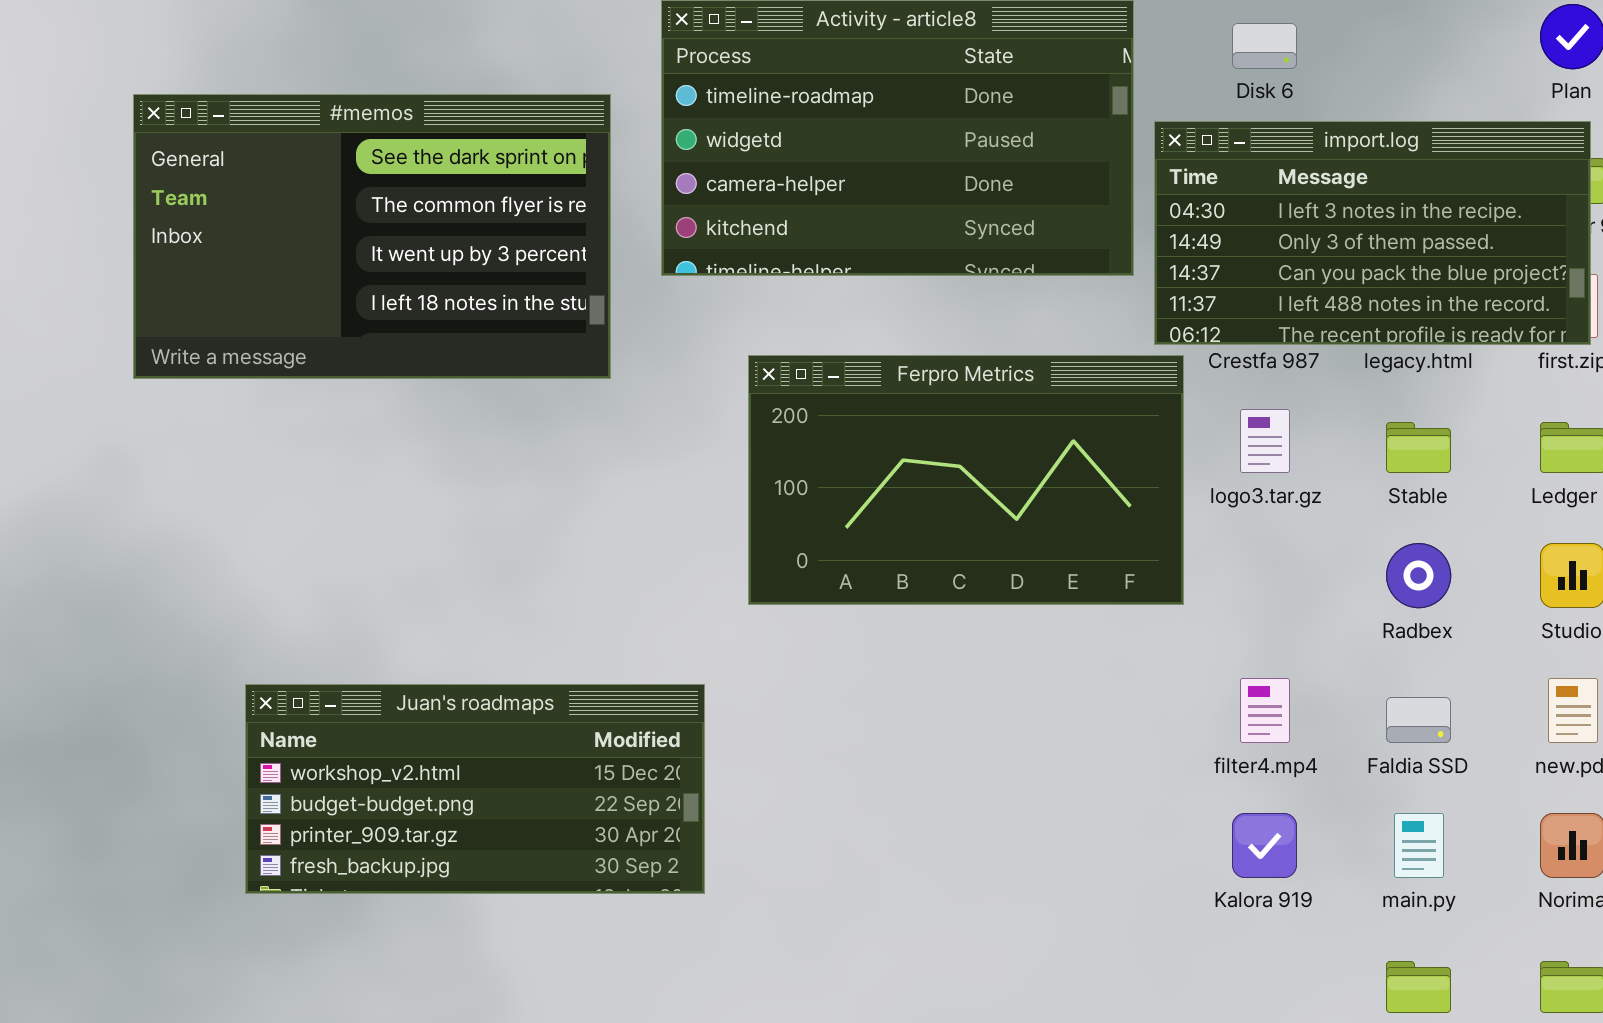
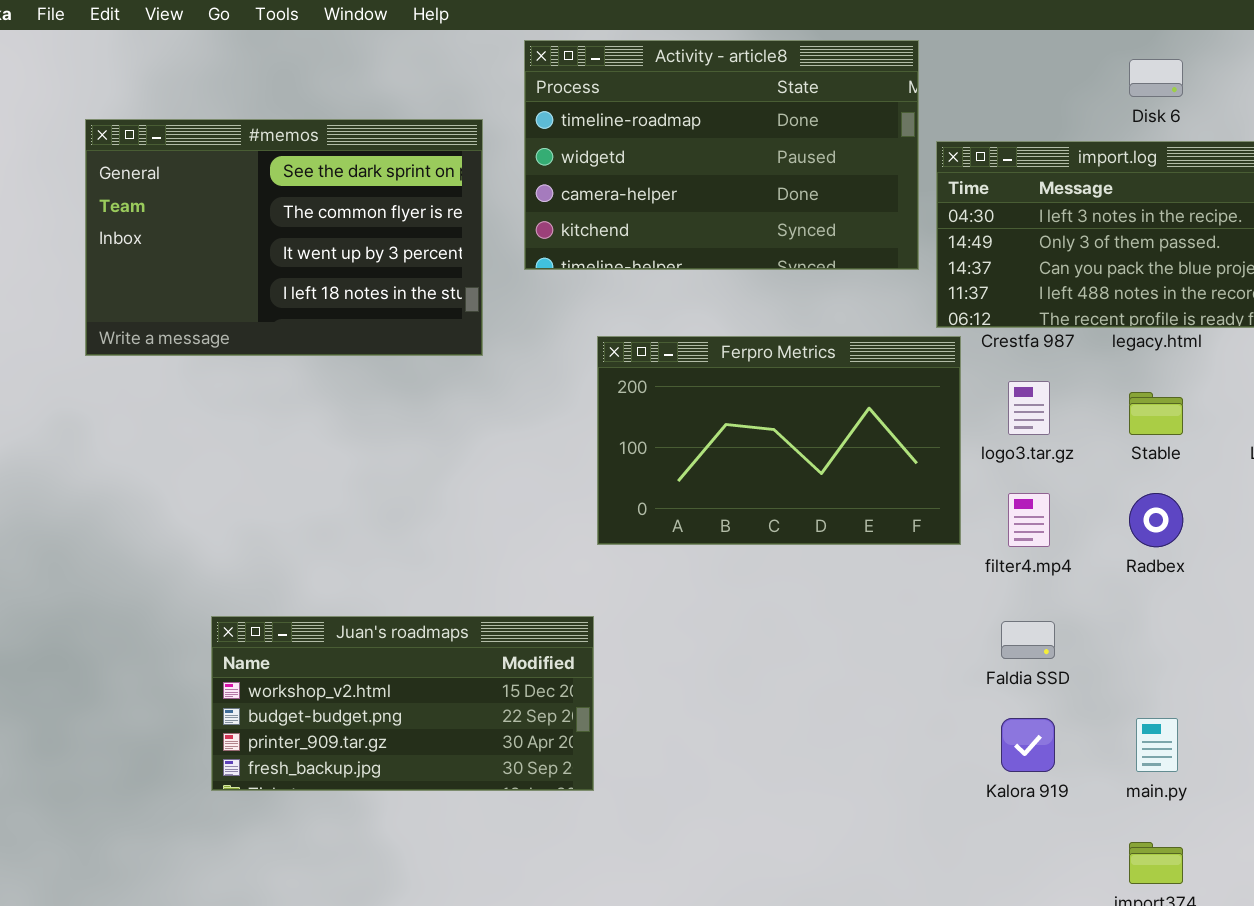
Disk 6: [1232,23,1297,69] -> [1129,59,1183,97], moved
filter4.mp4: [1240,678,1290,743] -> [1008,493,1050,547], moved
Juan's roadmaps: [245,684,705,894] -> [211,616,594,791], moved
Faldia SSD: [1386,697,1451,743] -> [1001,621,1055,659], moved

